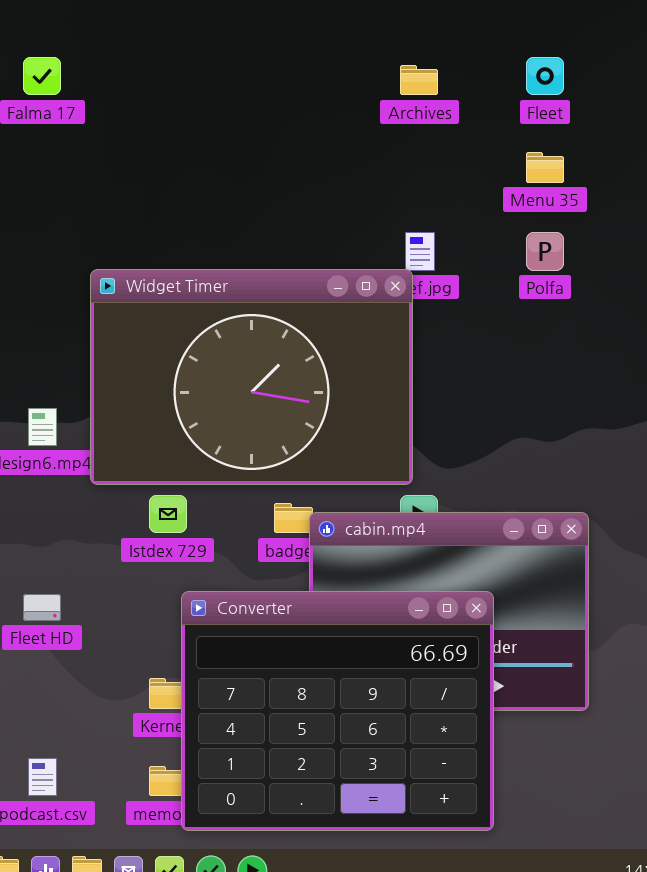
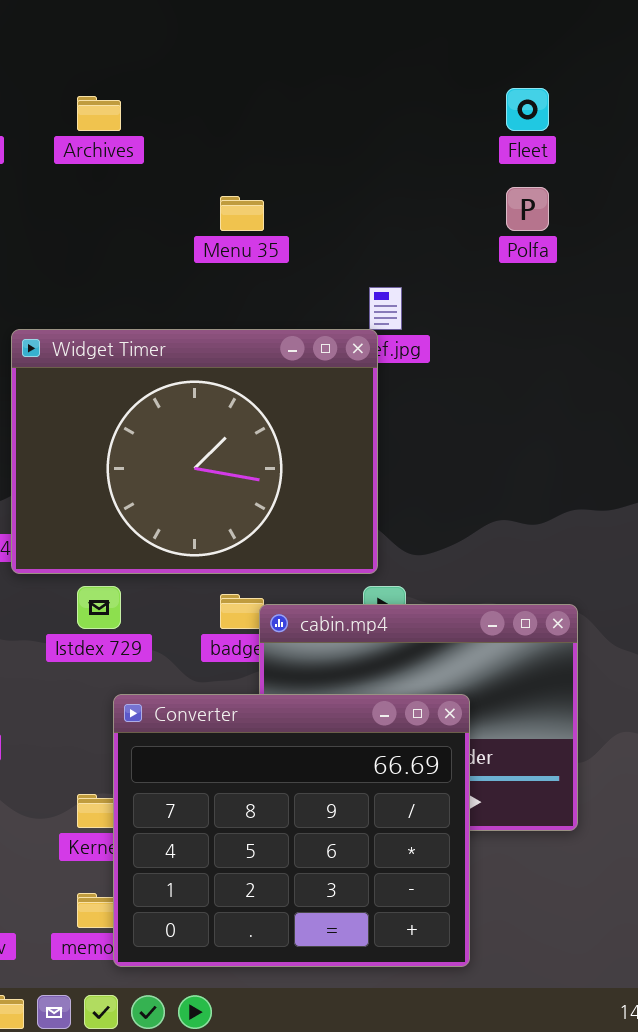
Archives: [400,65,438,95] -> [77,96,121,131], moved
Menu 35: [526,152,564,183] -> [220,196,264,231], moved
Polfa: [526,232,564,271] -> [506,187,549,231], moved

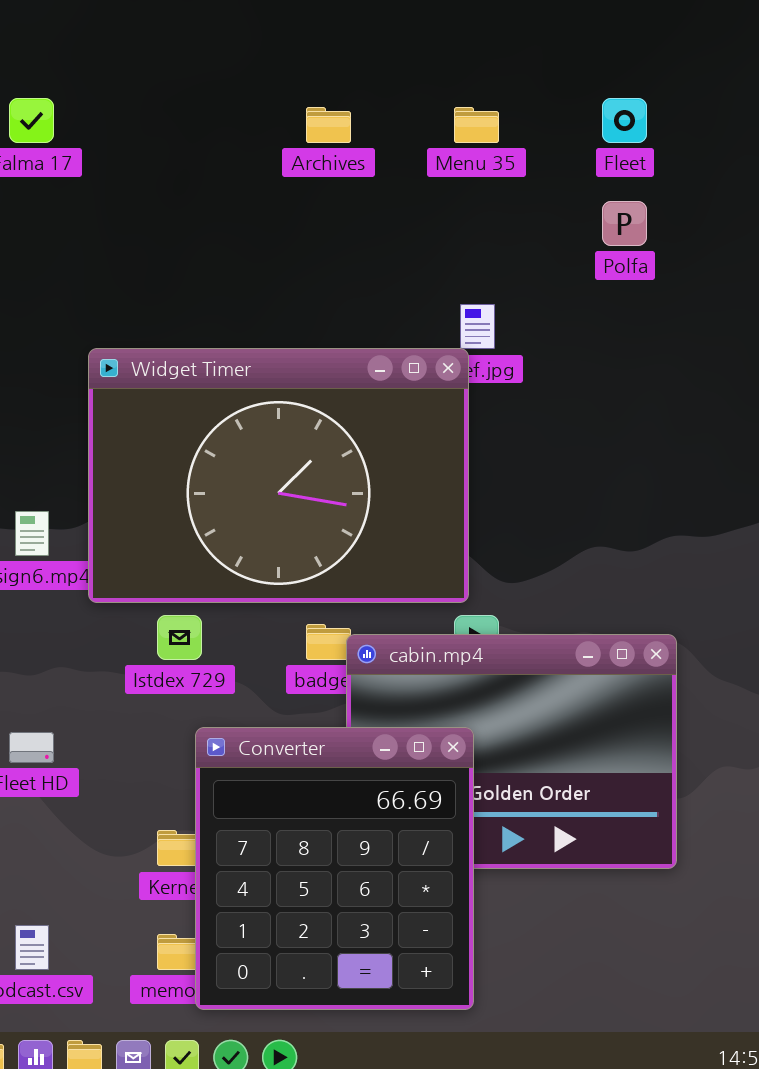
Archives: [77,96,121,131] -> [306,107,351,143], moved
Menu 35: [220,196,264,231] -> [454,107,499,143], moved
Converter: [113,694,470,967] -> [195,727,474,1010], resized

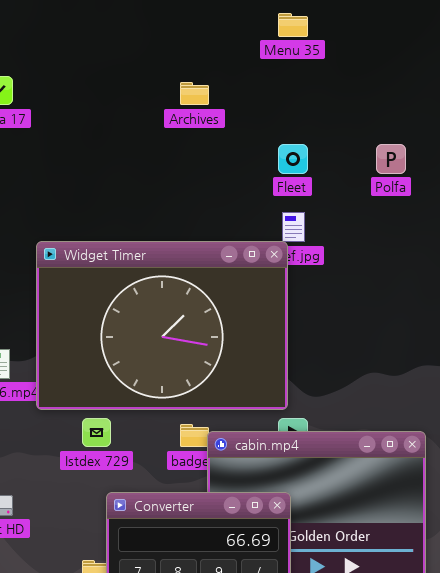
Fleet: [602,98,647,143] -> [278,144,308,174], moved
Menu 35: [454,107,499,143] -> [278,13,308,37], moved

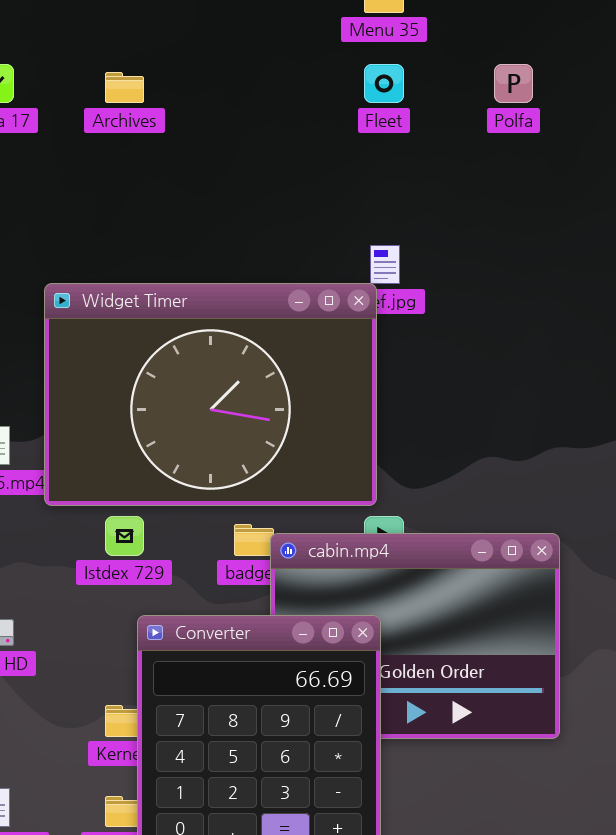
Archives: [180,82,209,105] -> [105,72,144,103], moved
Fleet: [278,144,308,174] -> [364,64,404,103], moved
Polfa: [376,144,406,174] -> [494,64,533,103], moved

